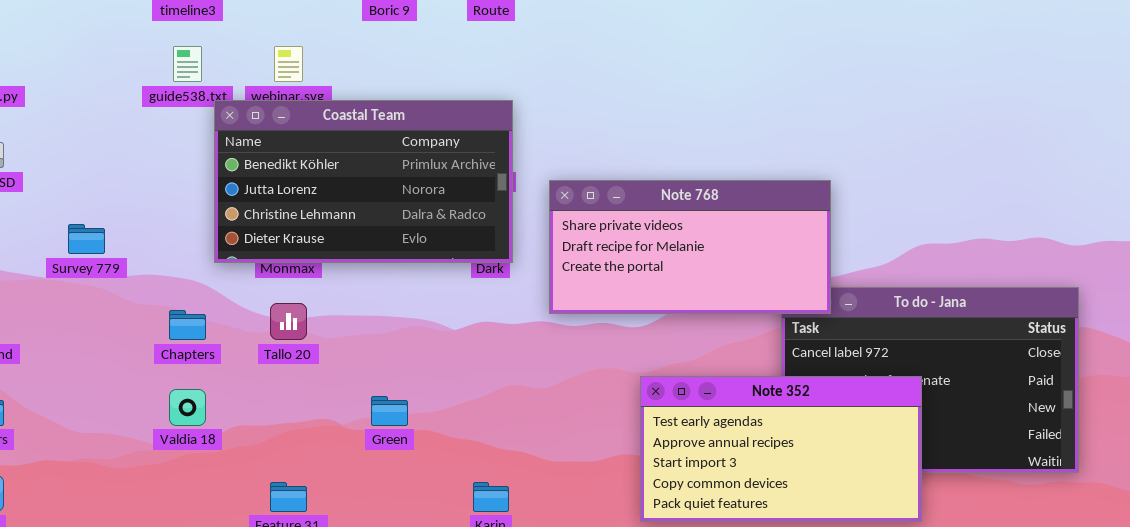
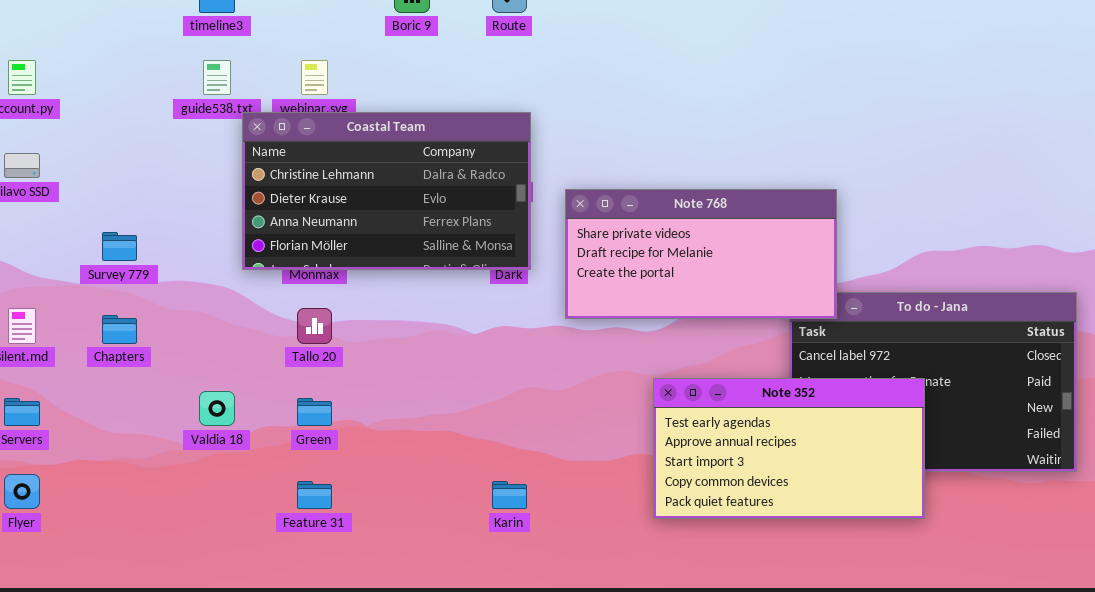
Coastal Team: [214,100,513,263] -> [242,112,531,270], scrolled down 2 rows
Chapters: [169,310,206,340] -> [102,315,137,344], moved
Green: [371,396,408,426] -> [297,398,332,426], moved

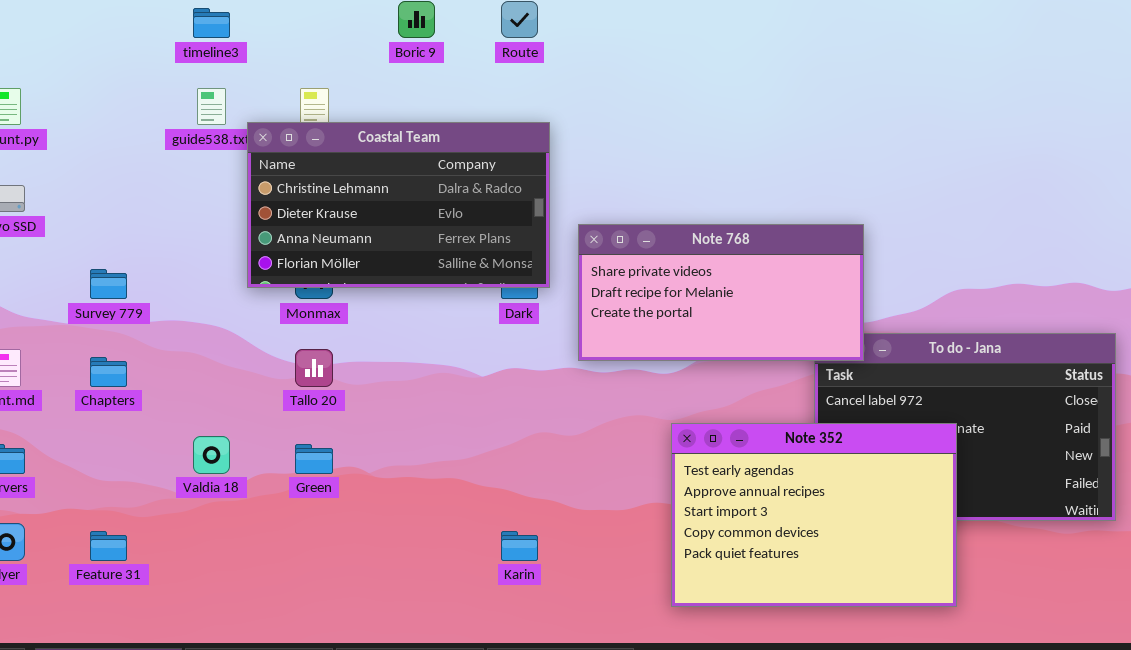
Coastal Team: [242,112,531,270] -> [247,122,550,288], moved
Note 352: [653,378,925,519] -> [671,423,957,607], resized
Feature 31: [297,481,332,509] -> [90,531,127,561], moved

